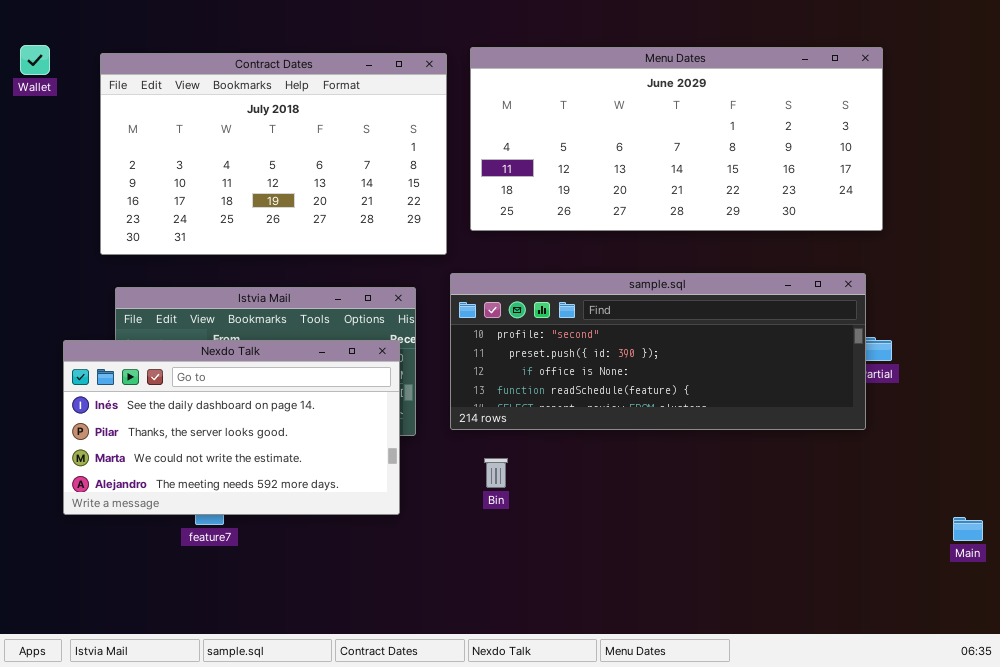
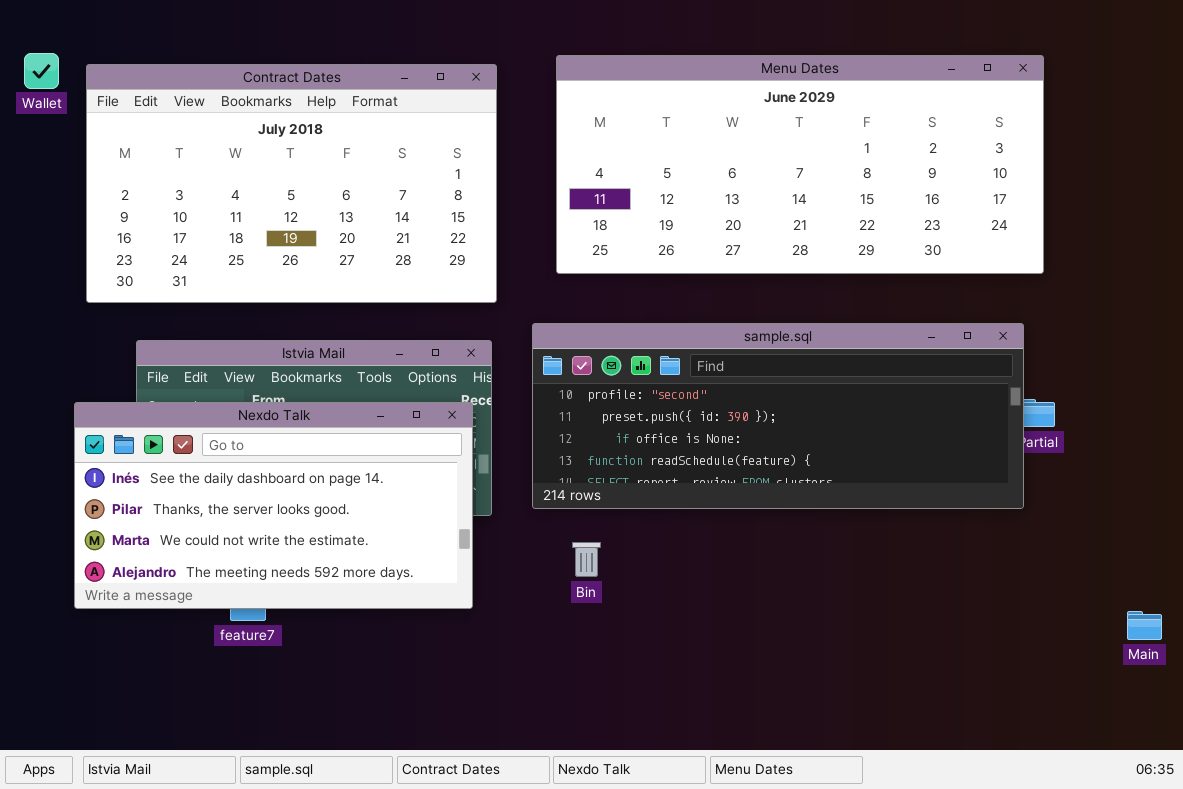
Contract Dates: [100,53,447,255] -> [86,64,497,303], moved

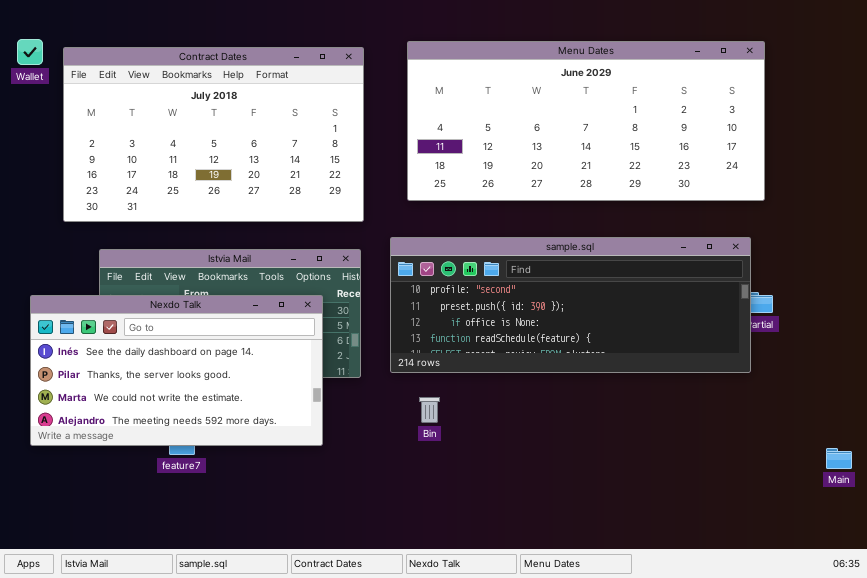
Nexdo Talk: [74,402,473,609] -> [30,295,323,446], moved

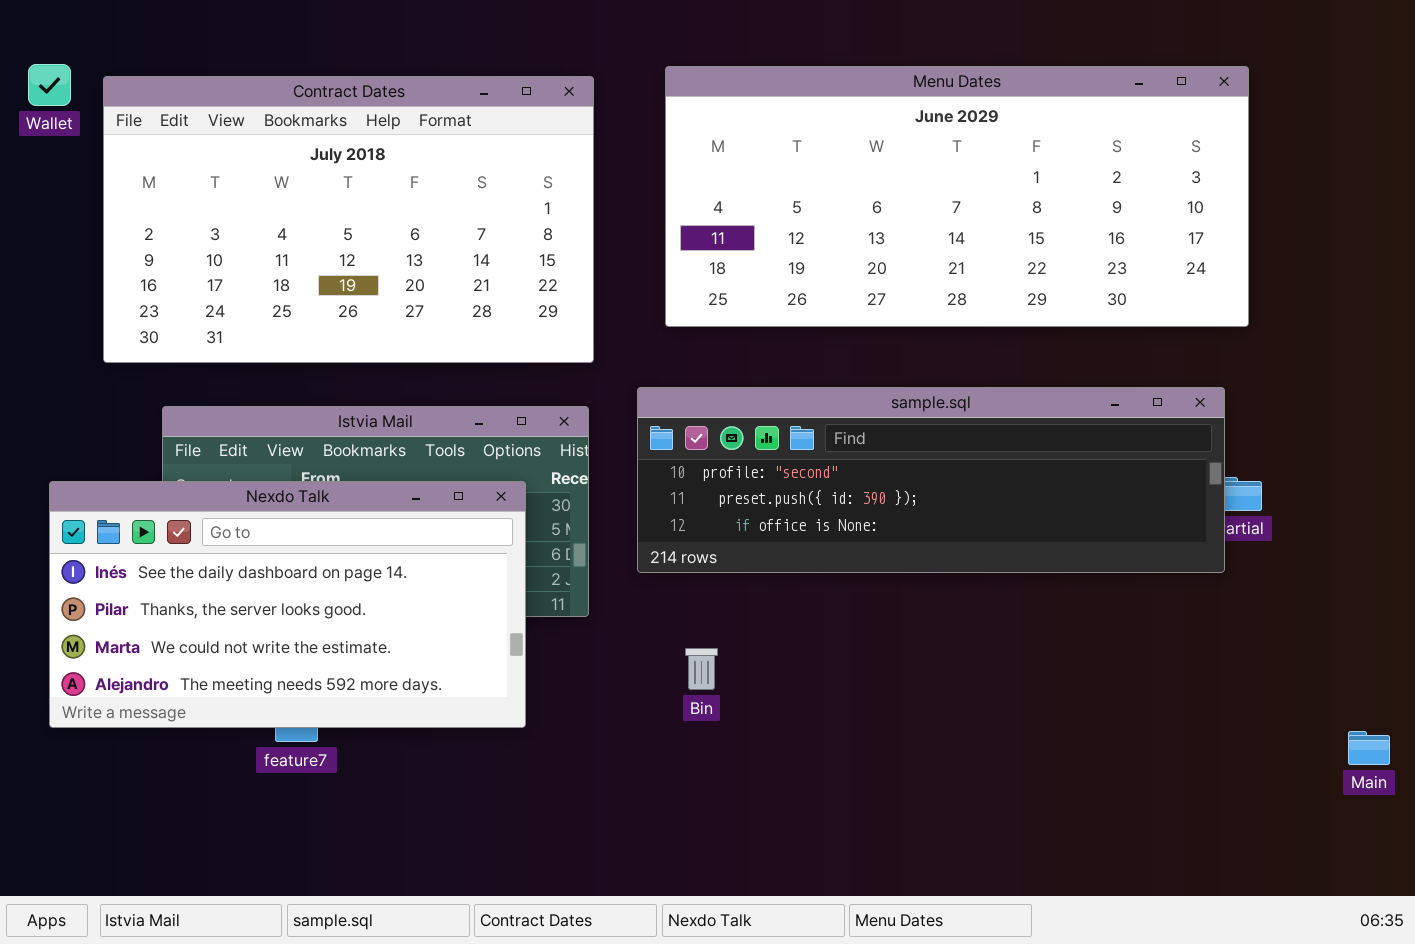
sample.sql: [390,237,751,373] -> [637,387,1225,573], resized

